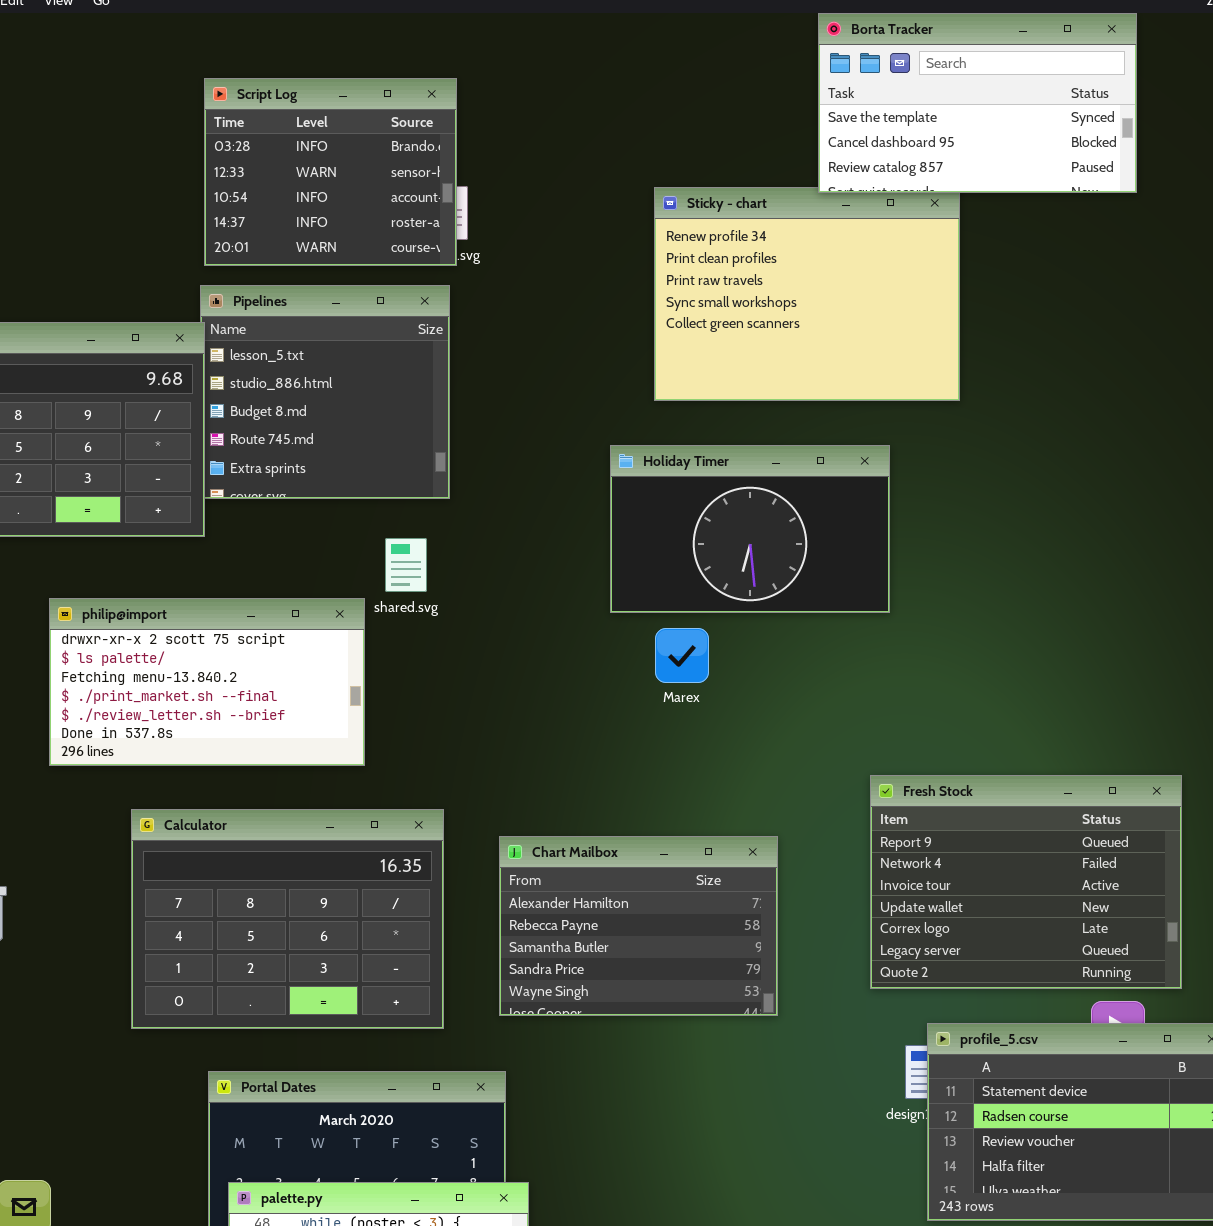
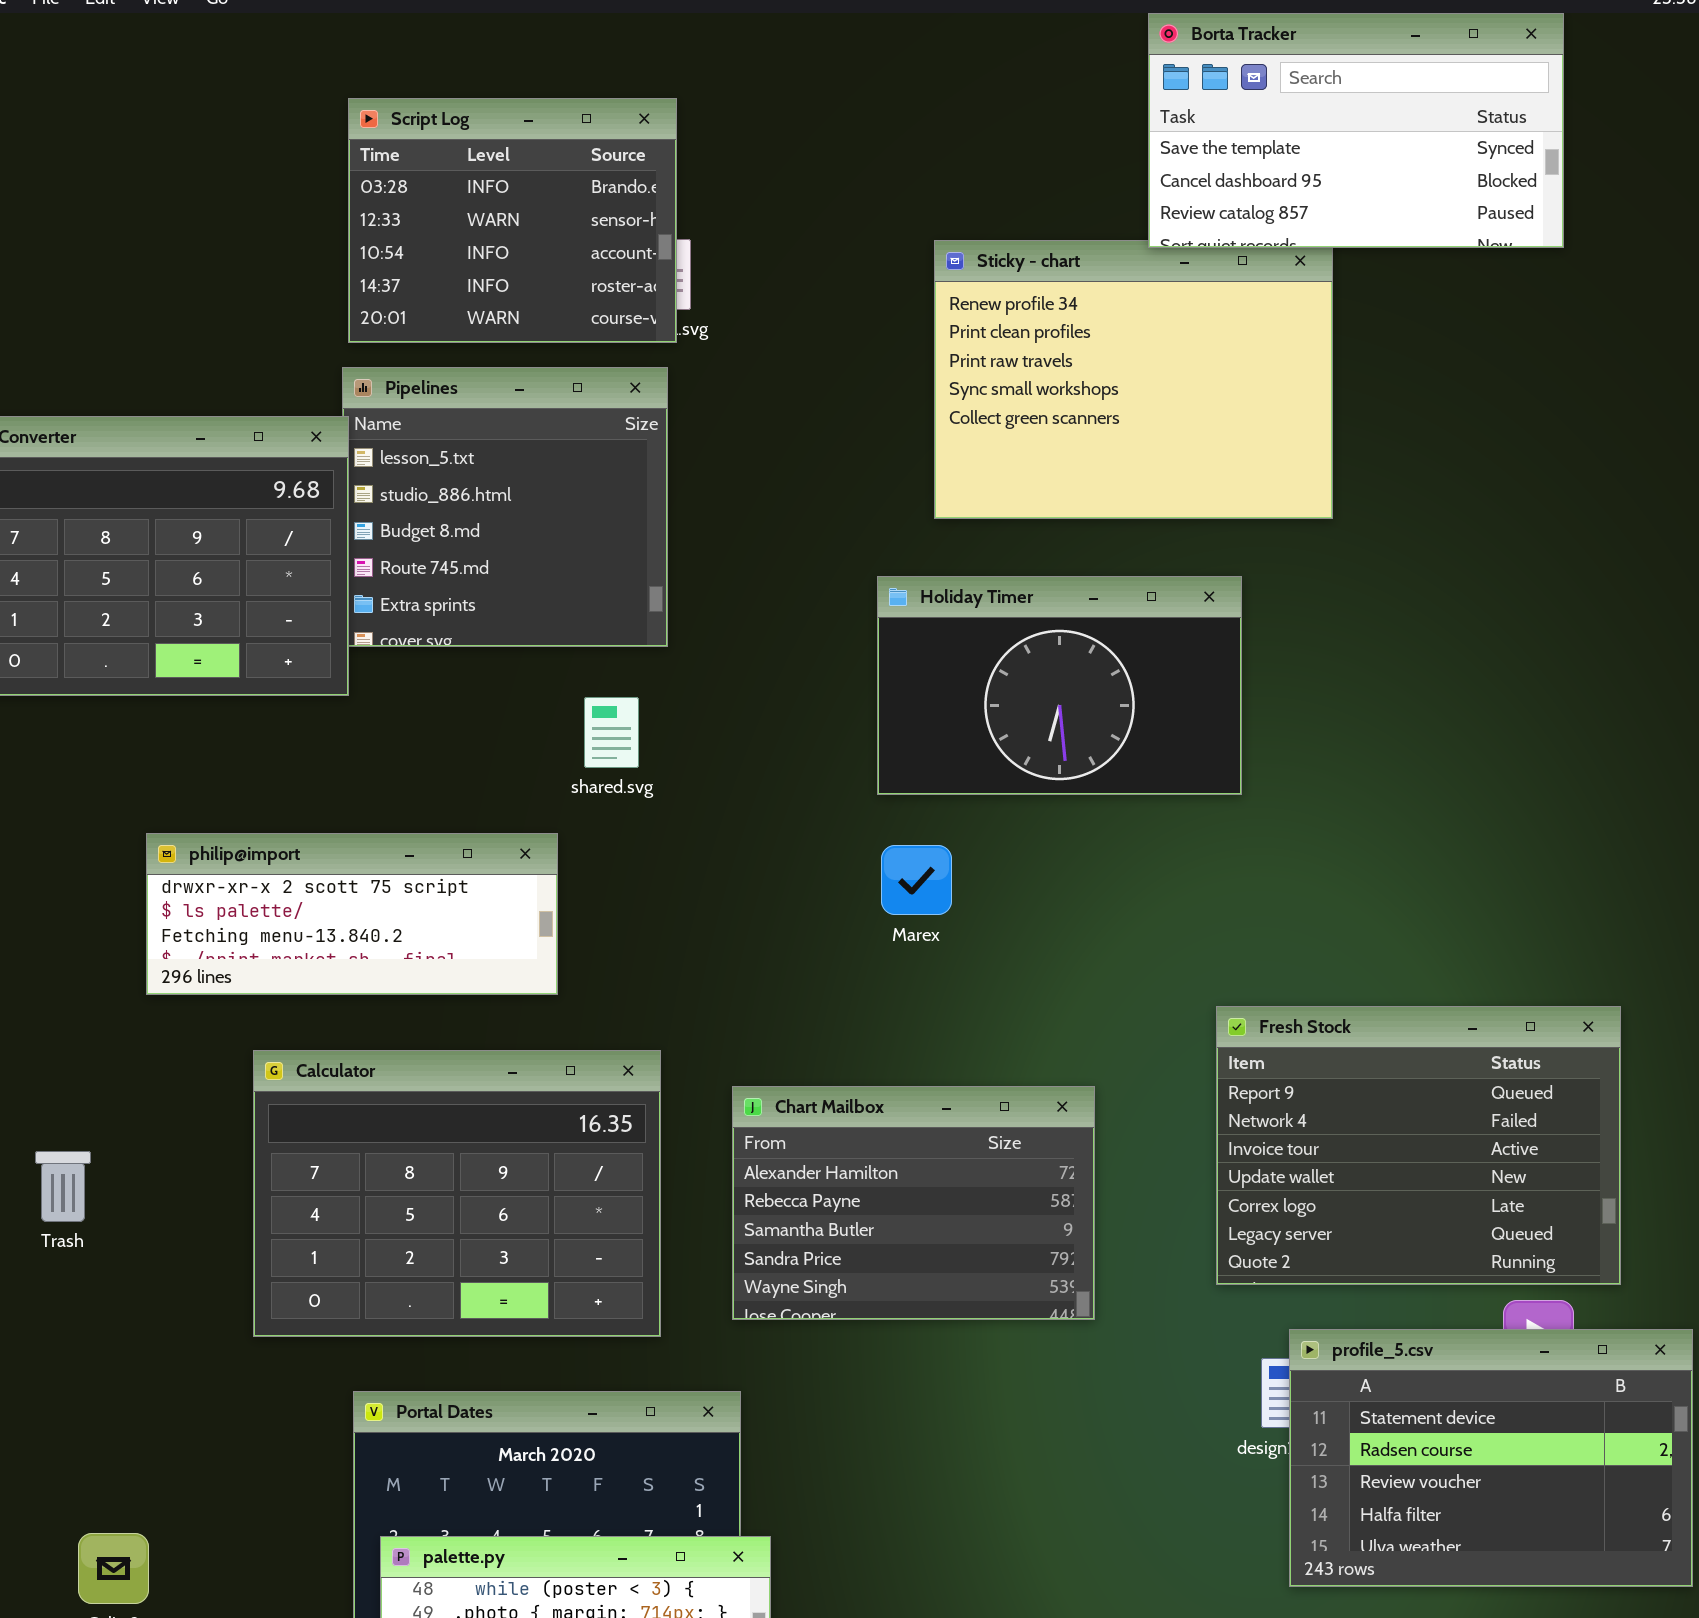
philip@import: [49,598,365,766] -> [146,833,558,995], resized
Marex: [655,628,709,683] -> [881,845,952,915], moved

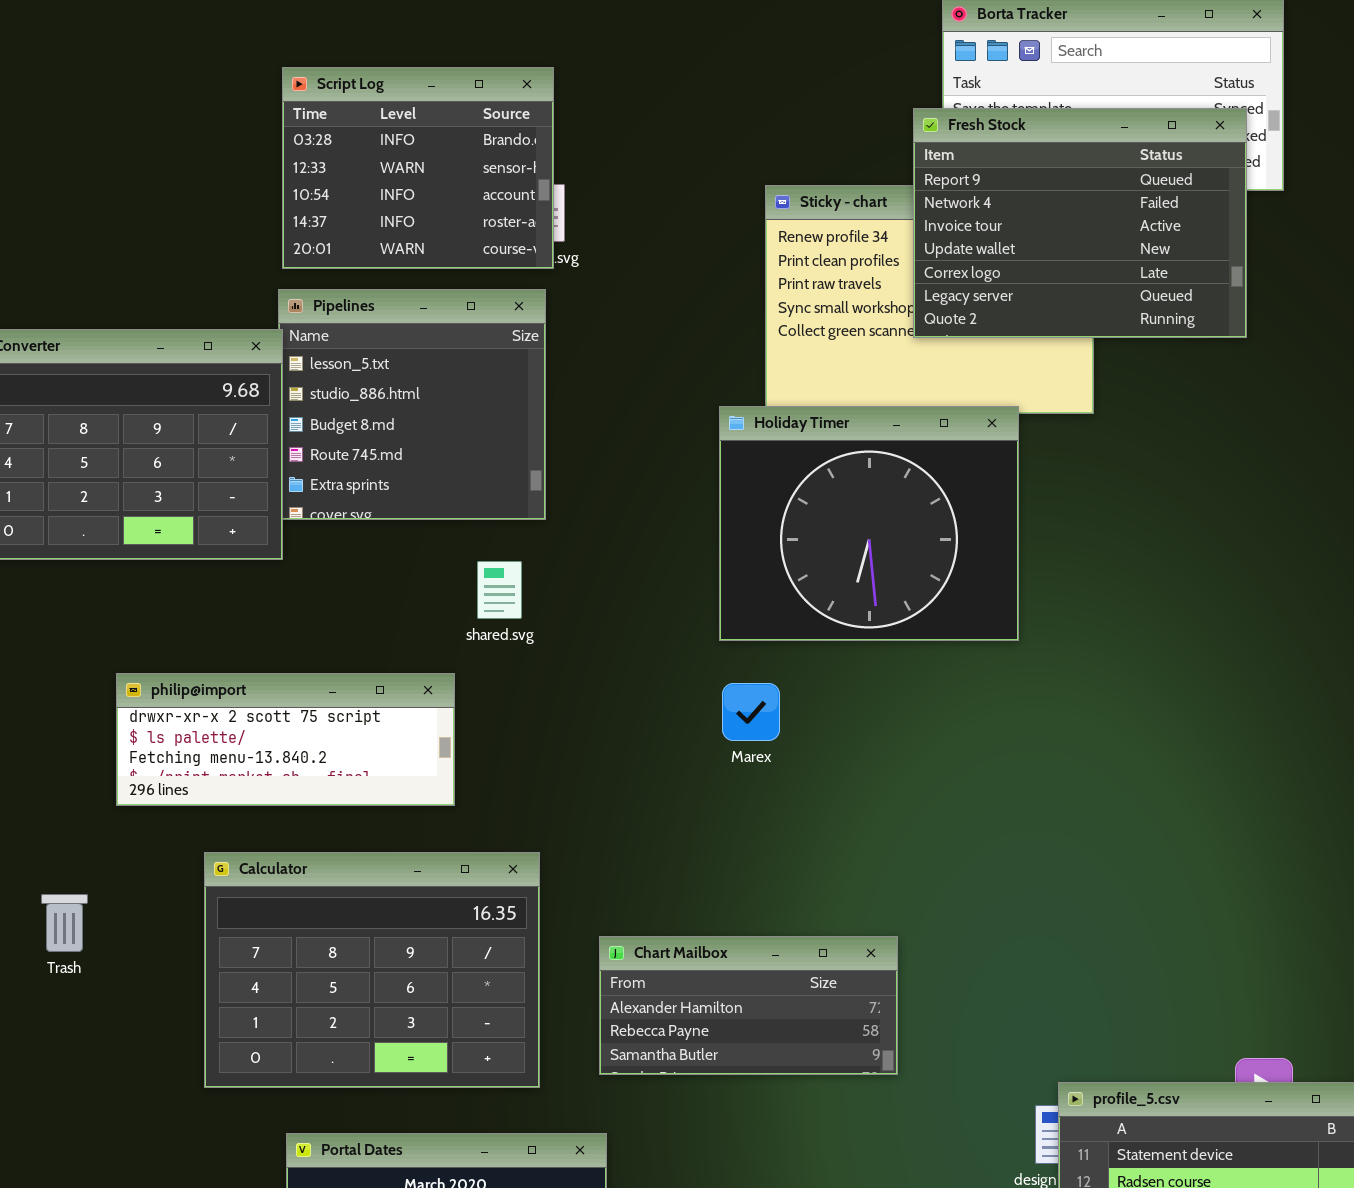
Holiday Timer: [877,576,1242,795] -> [719,406,1019,641], resized
Fresh Stock: [1216,1006,1621,1285] -> [913,108,1247,338], moved
Chart Mailbox: [732,1086,1095,1320] -> [599,936,898,1075], resized
Trash: [35,1151,91,1222] -> [41,894,88,952], moved

